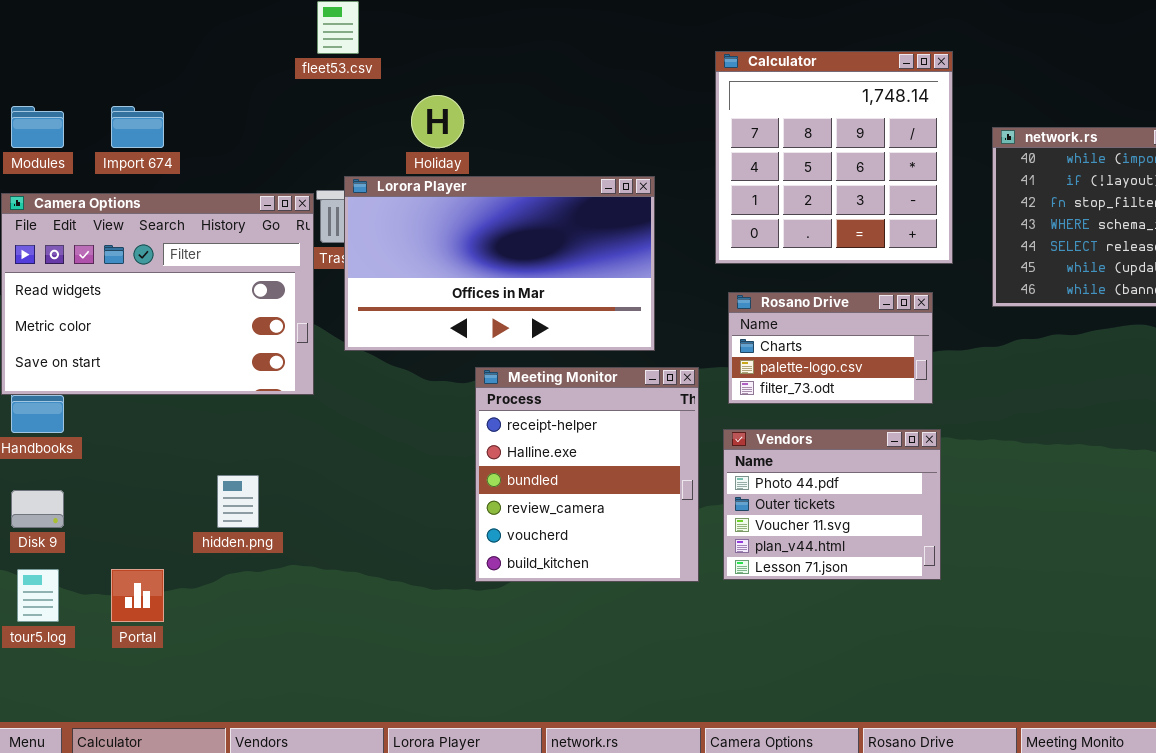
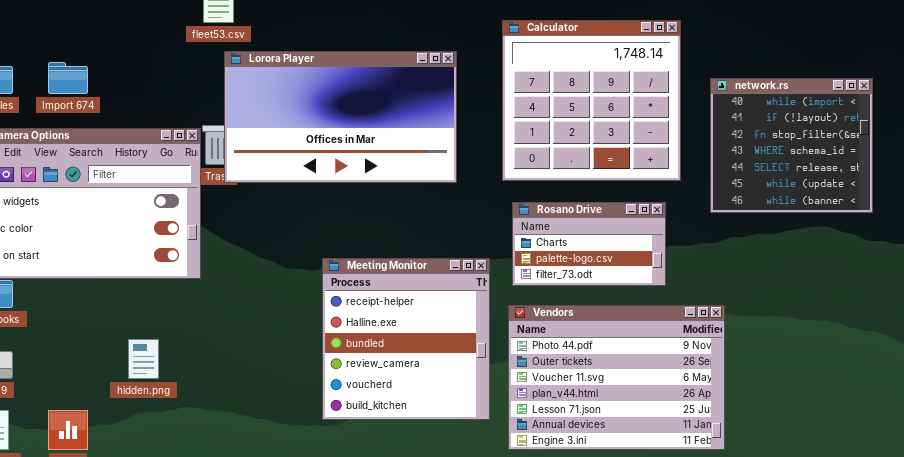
Lorora Player: [344,176,655,351] -> [224,51,457,183], moved
Vendors: [723,429,941,580] -> [508,305,725,450], resized

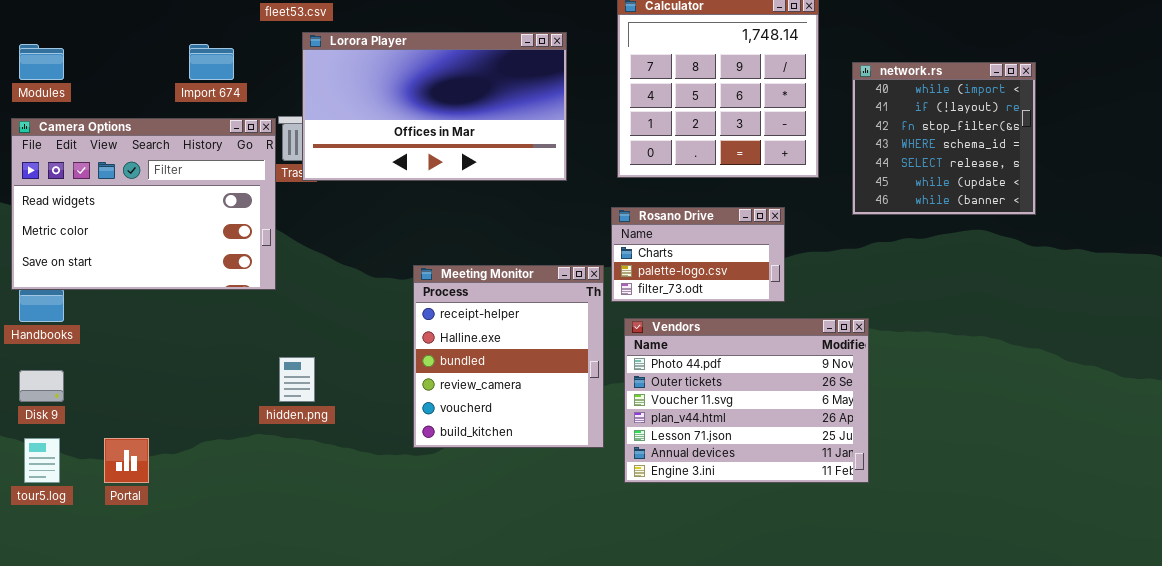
Import 674: [48,62,88,94] -> [189,44,234,80], moved
Rosano Drive: [512,202,666,286] -> [611,207,785,302], moved
hidden.png: [128,339,159,379] -> [279,357,315,402], moved

